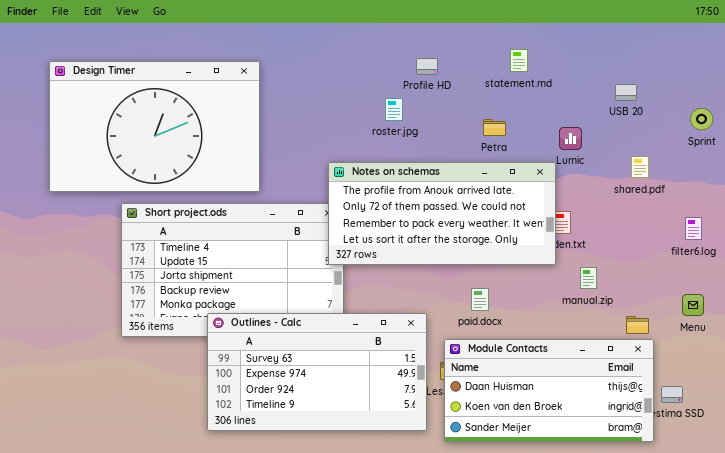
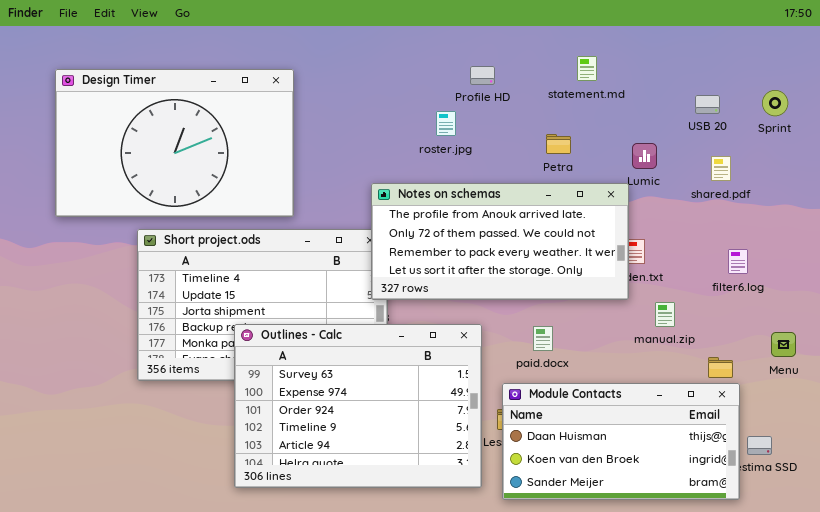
Sprint: [690,108,713,130] -> [762,90,788,116], moved
shared.pdf: [631,156,649,178] -> [711,156,731,181], moved
filter6.log: [685,217,702,240] -> [728,249,748,274], moved
Outlines - Calc: [207,313,427,431] -> [234,324,482,488], resized

